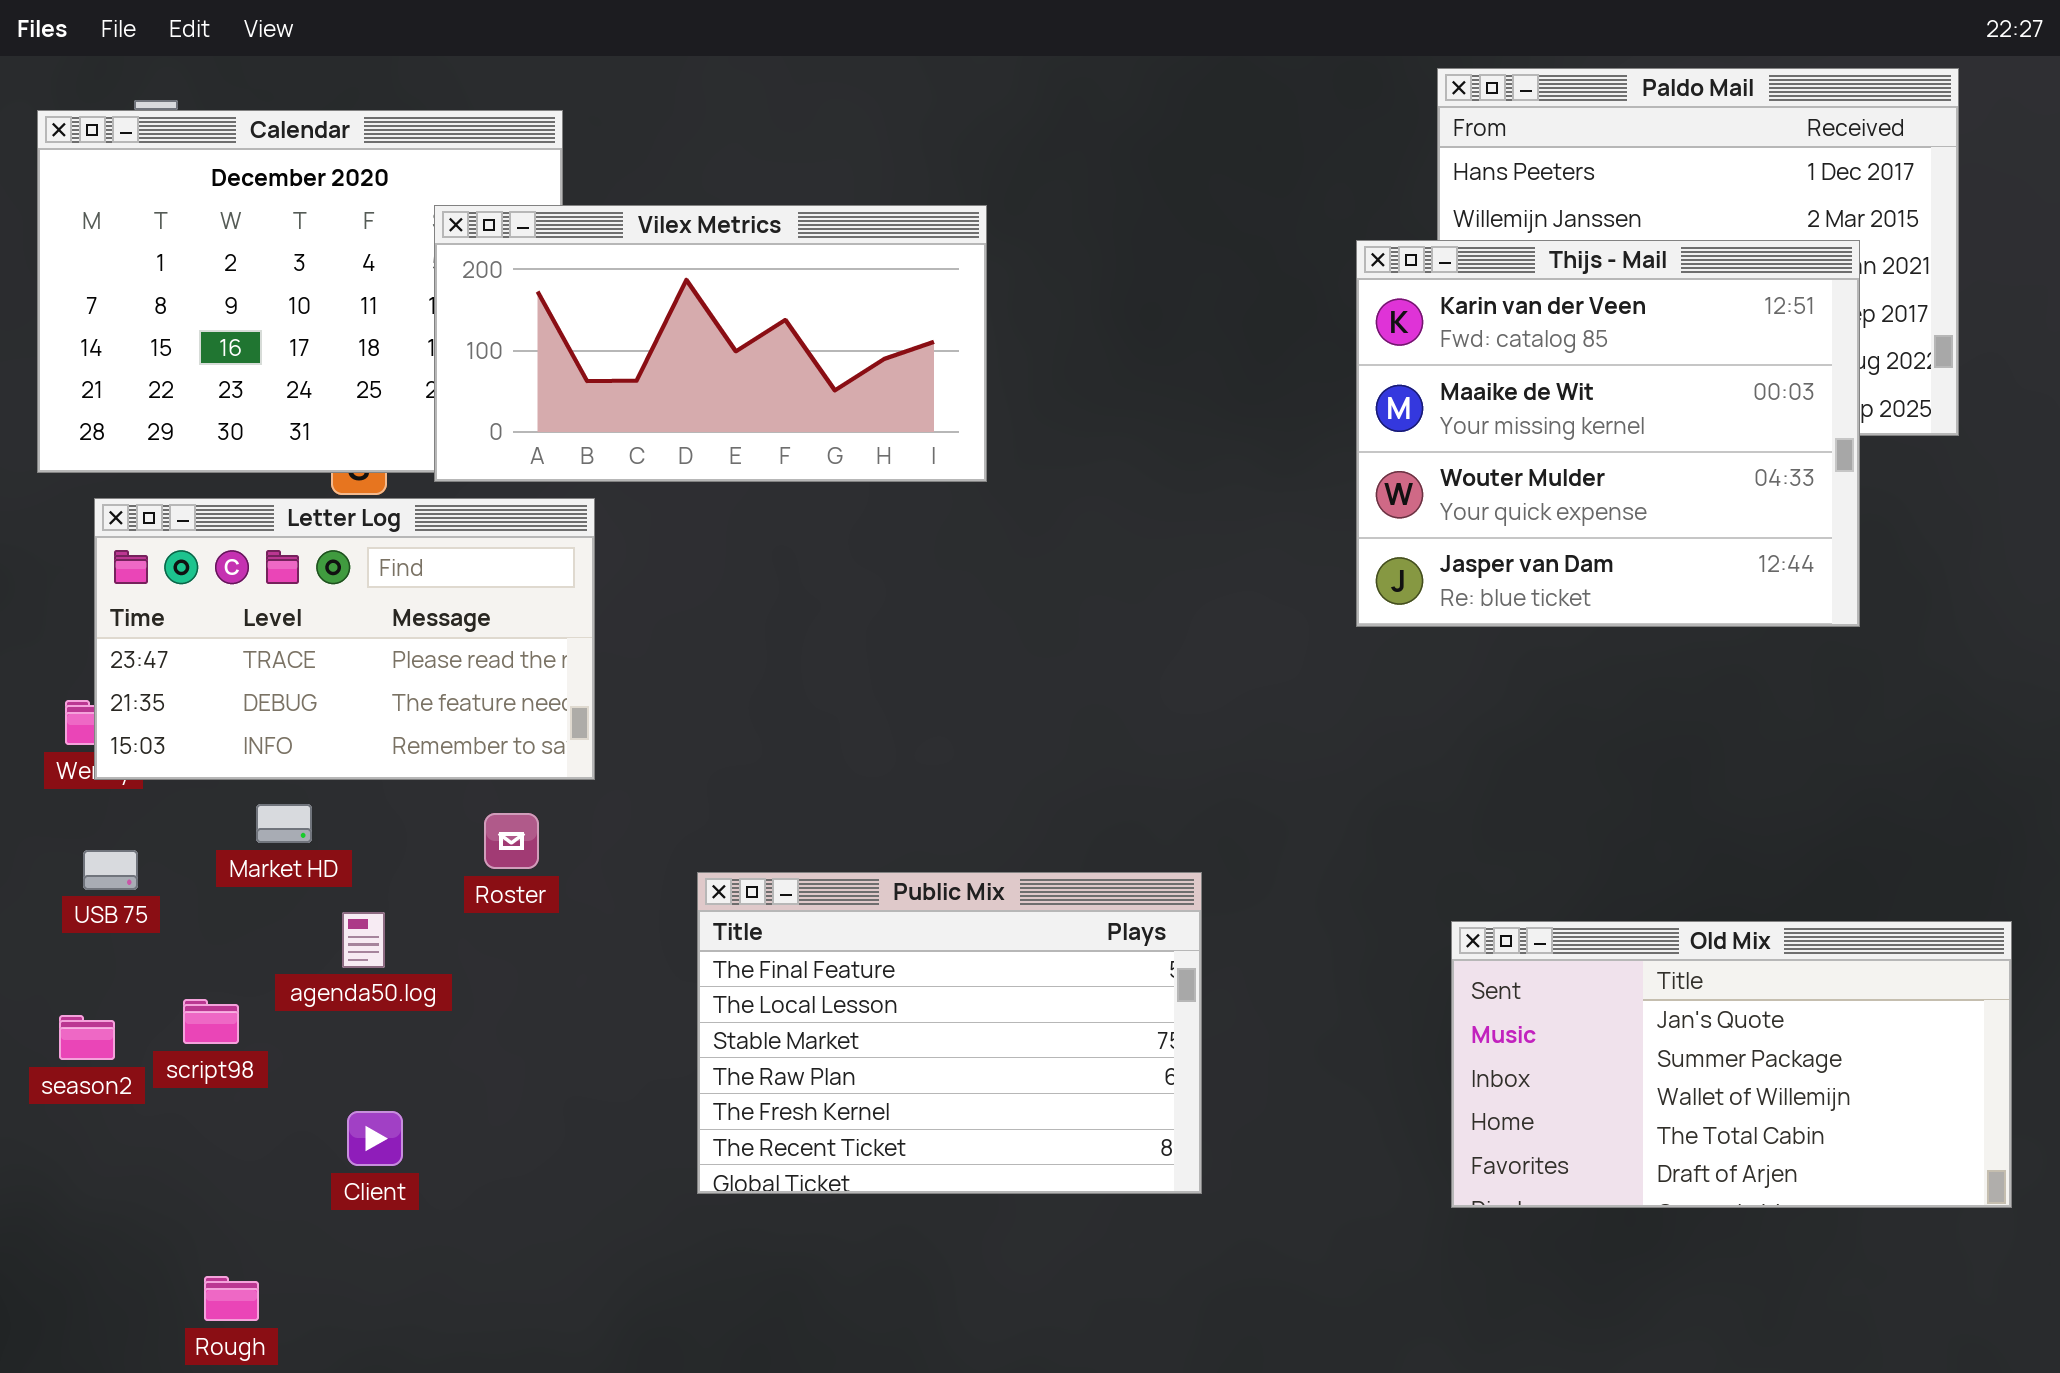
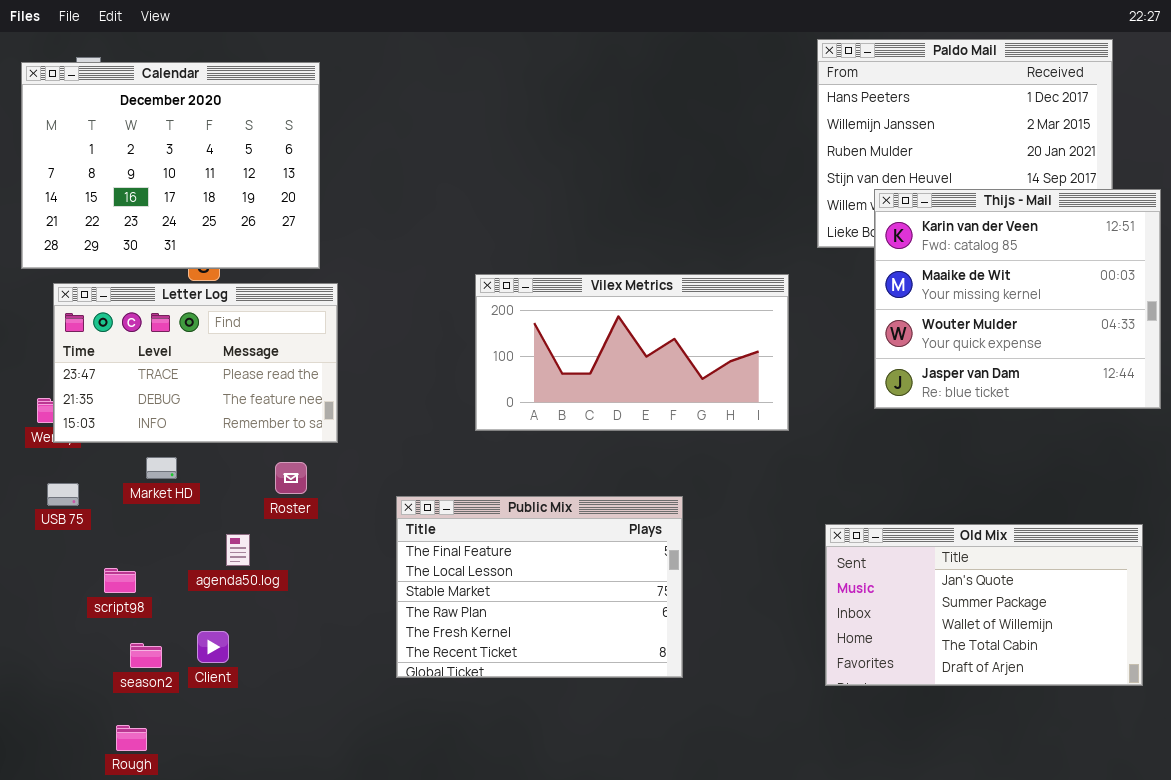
Vilex Metrics: [434,205,987,482] -> [475,274,789,431], moved
Thijs - Mail: [1356,240,1860,627] -> [874,189,1161,409], moved
agenda50.log: [342,912,385,968] -> [226,534,250,566], moved
season2: [59,1015,115,1060] -> [130,643,162,668], moved

